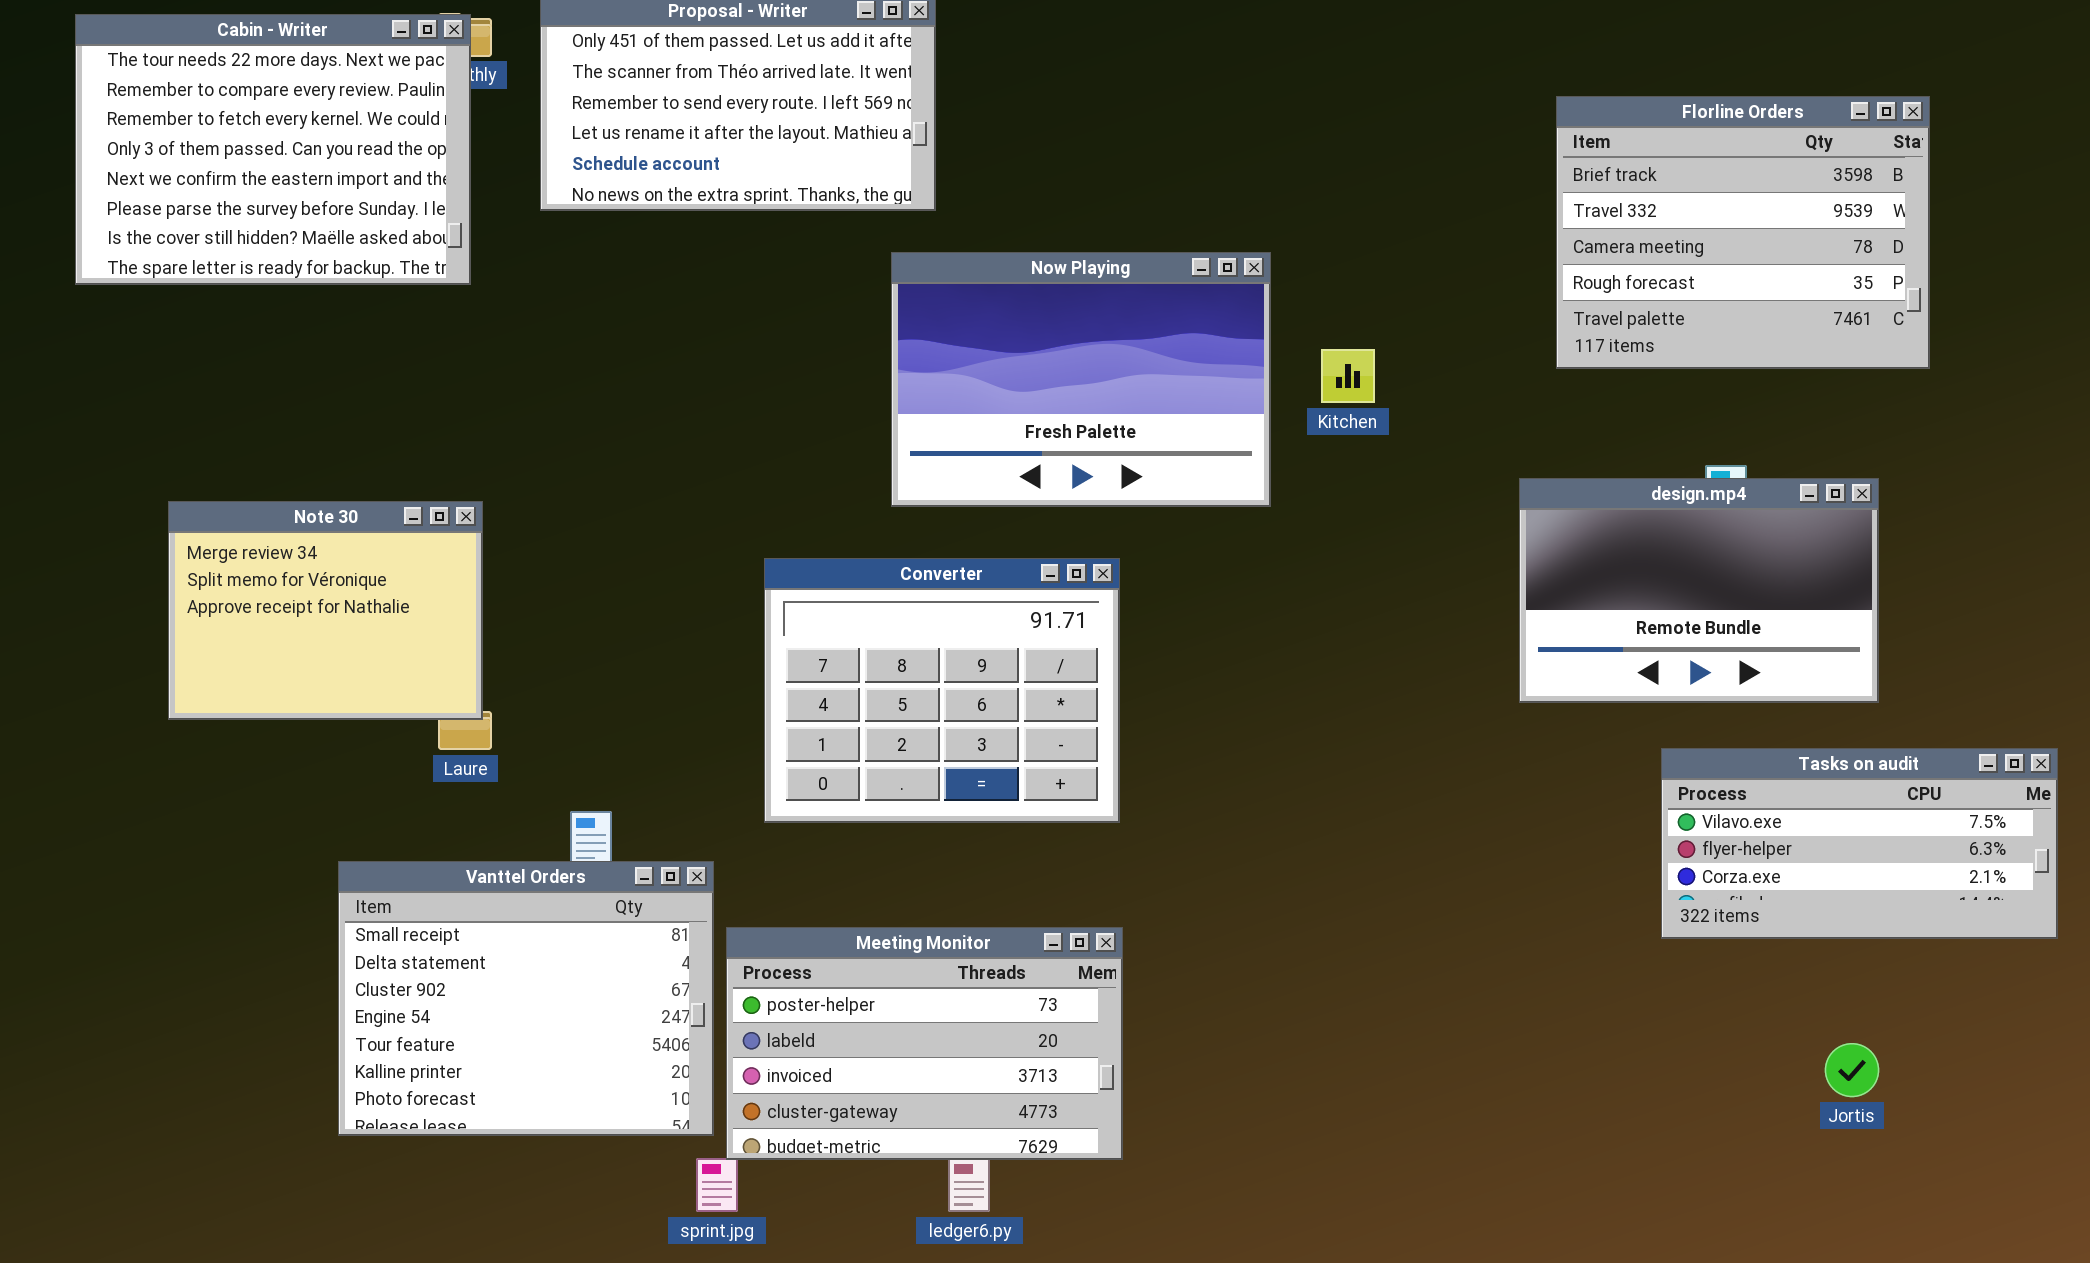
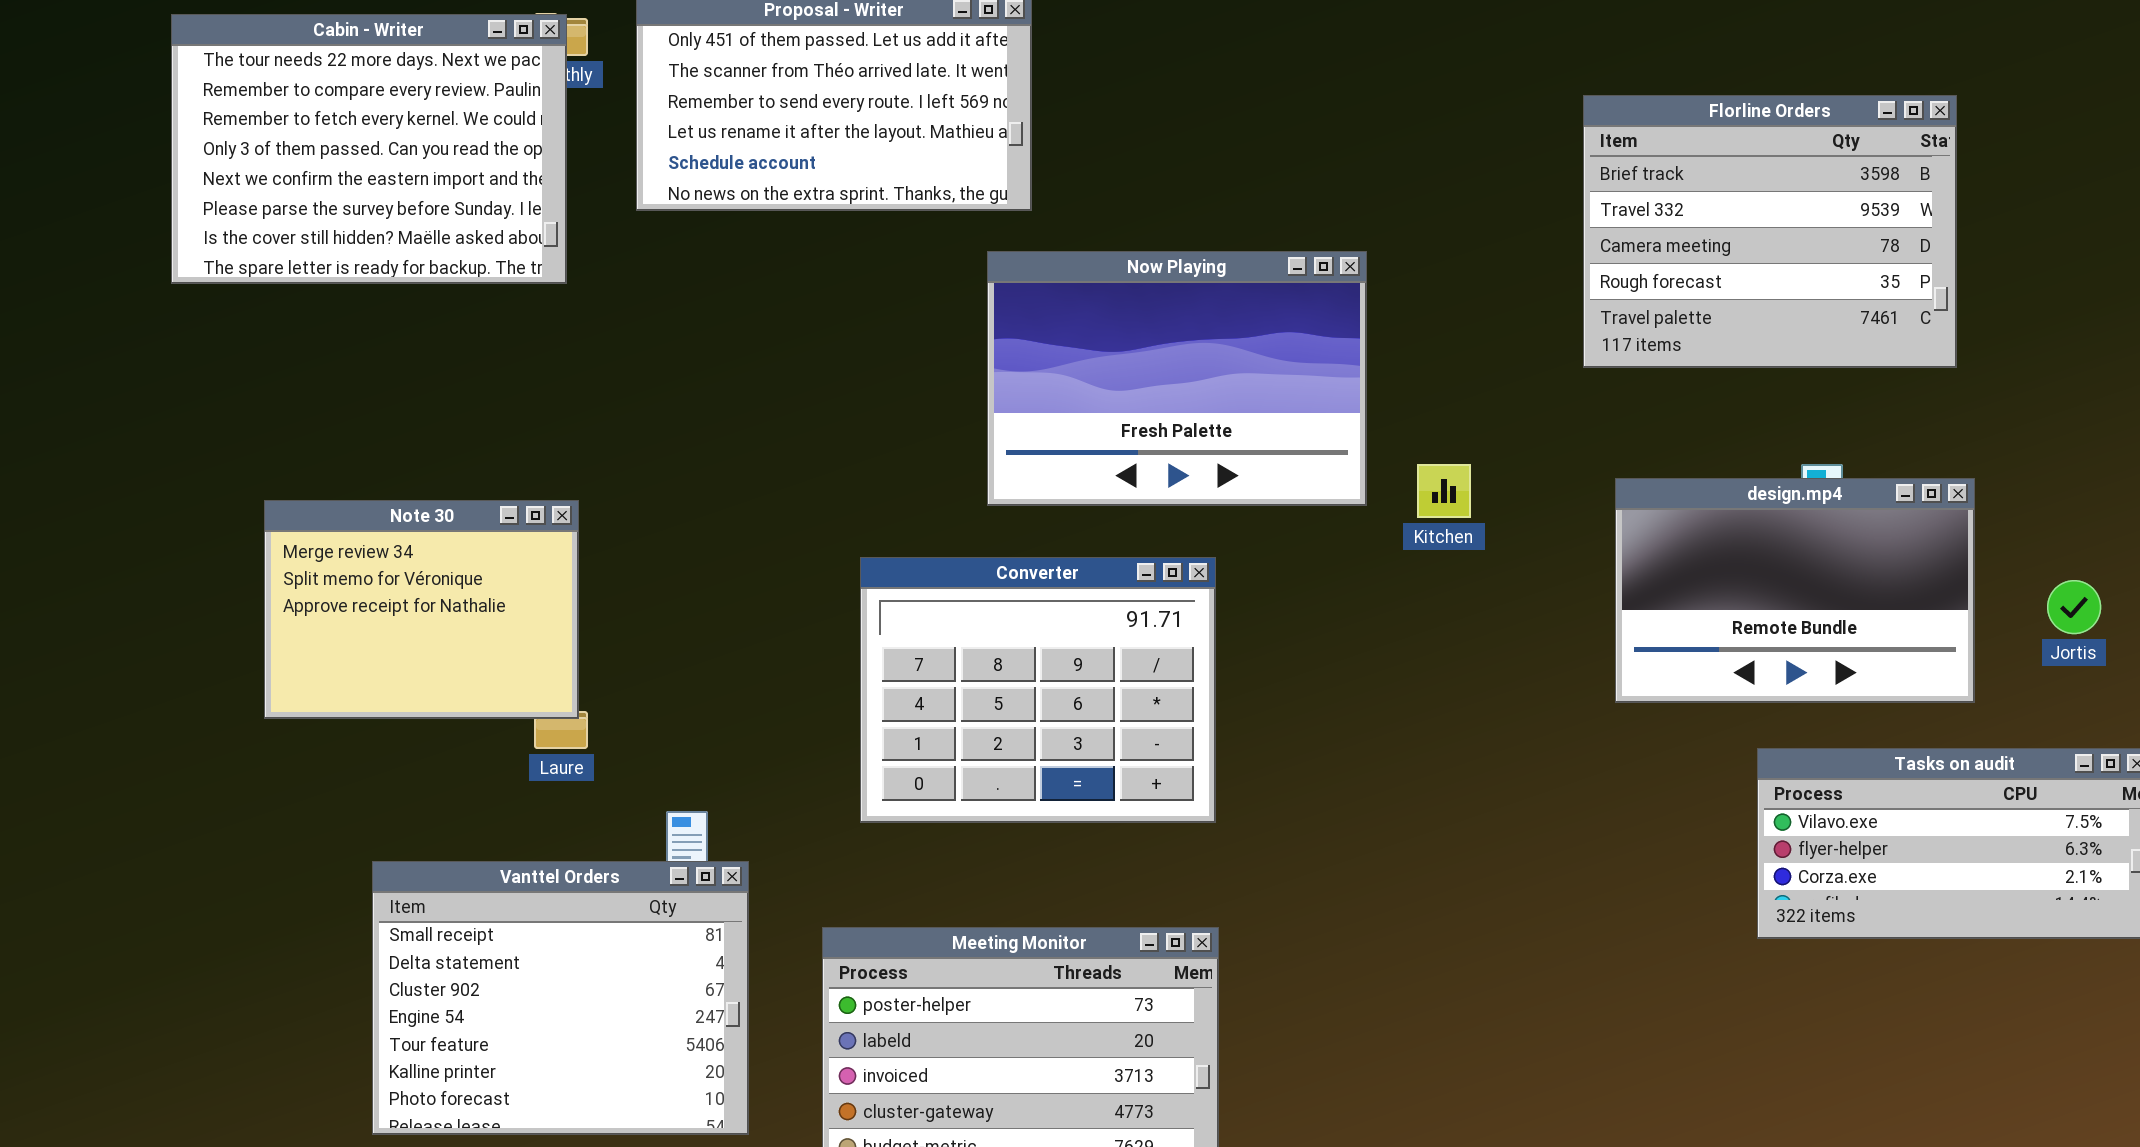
Florline Orders: [1556,96,1930,369] -> [1583,95,1957,368], moved
Kitchen: [1321,349,1375,403] -> [1417,464,1471,518], moved
Vanttel Orders: [338,861,714,1136] -> [372,861,749,1135], moved
Jortis: [1825,1043,1879,1097] -> [2047,580,2101,634], moved

